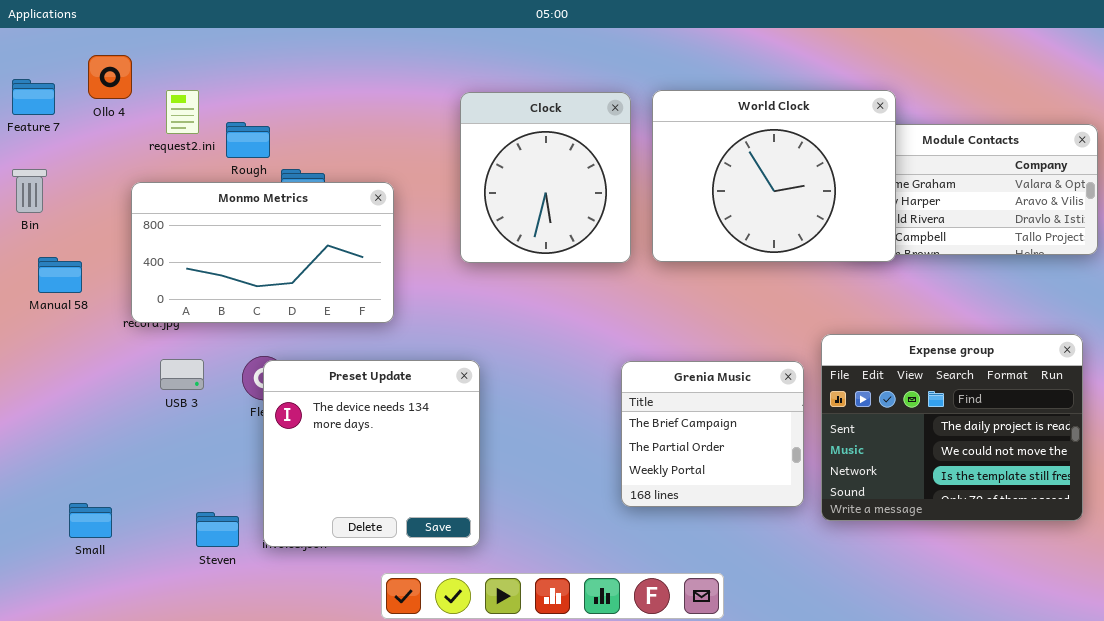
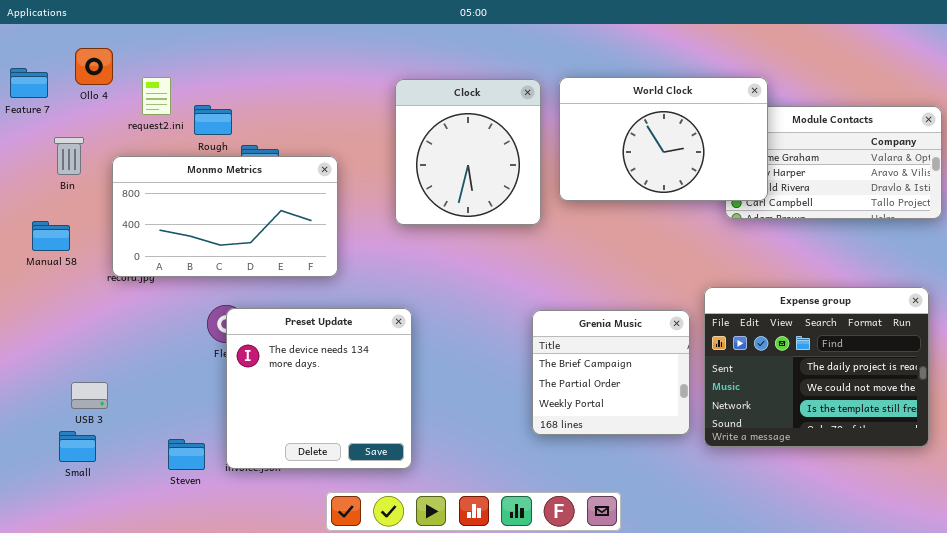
World Clock: [652,90,896,262] -> [559,77,768,201], resized
Bin: [12,169,47,213] -> [54,137,84,175], moved
USB 3: [160,359,204,390] -> [71,382,108,409], moved

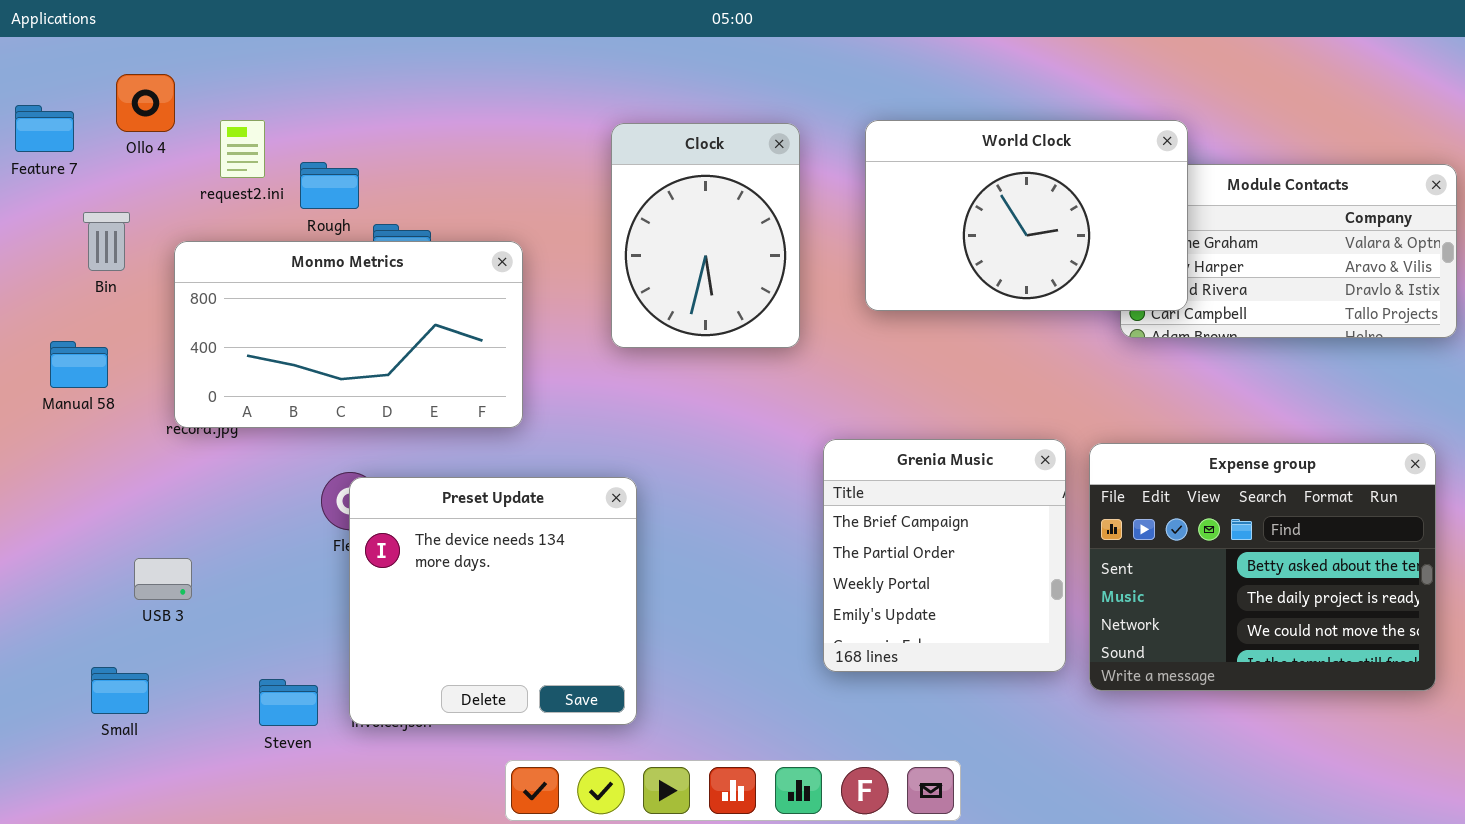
Clock: [395,79,541,225] -> [611,123,800,348], resized
Expense group: [704,287,929,447] -> [1089,443,1436,691], scrolled up 1 row
Grenia Music: [532,310,690,435] -> [823,439,1066,672], resized
USB 3: [71,382,108,409] -> [134,558,192,600], moved

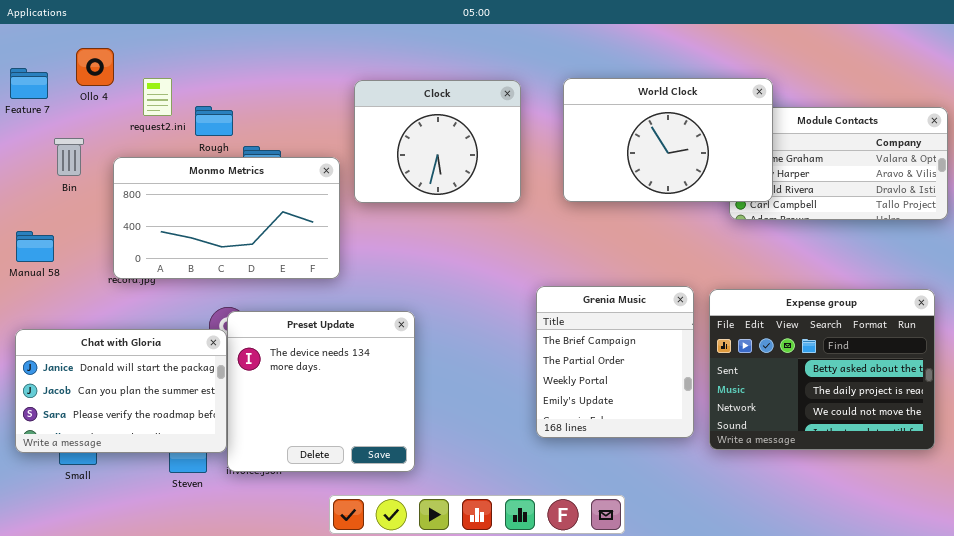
Clock: [611,123,800,348] -> [354,80,521,203], resized
Manual 58: [50,341,108,388] -> [16,231,54,262], moved
Chat with Gloria: none -> [15,329,227,453], opened

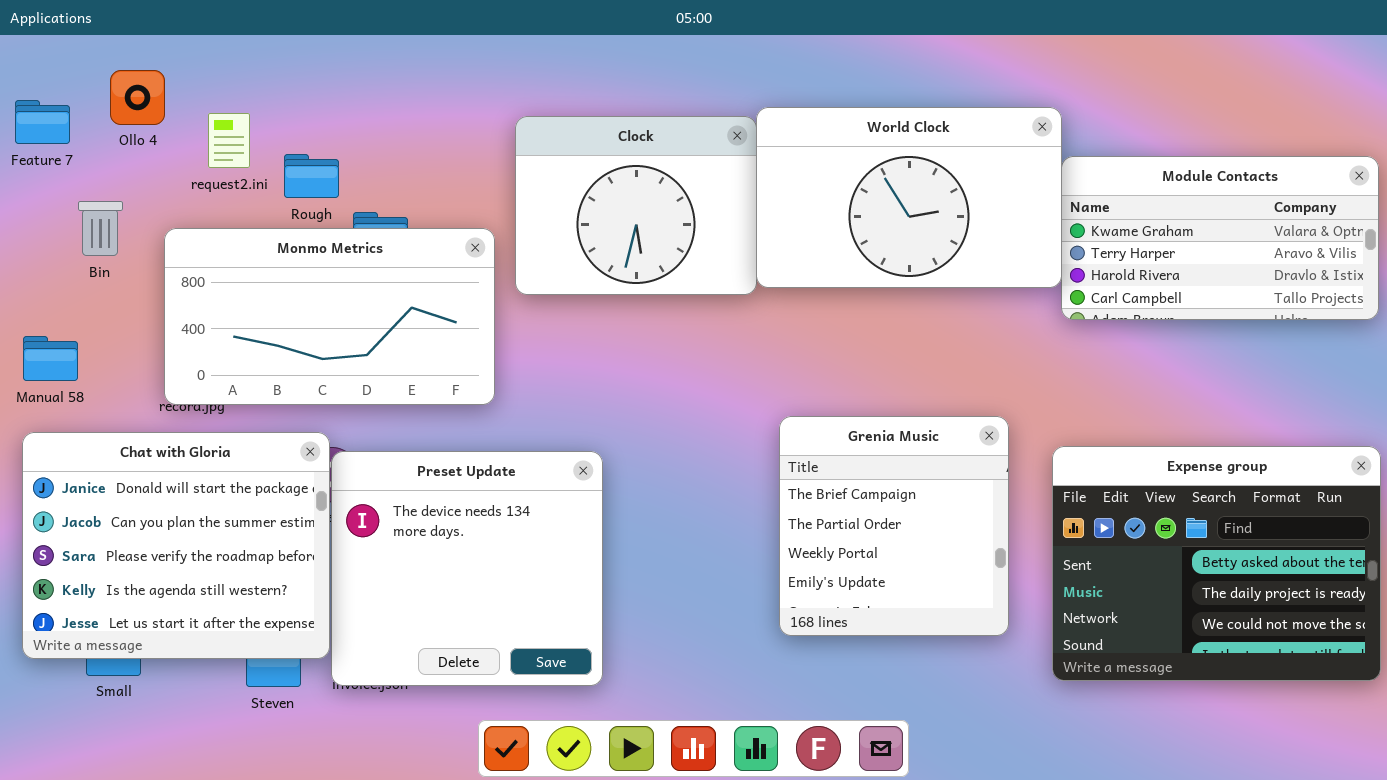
World Clock: [563,78,773,202] -> [756,107,1062,288], moved
Expense group: [709,289,935,450] -> [1052,446,1381,681], moved
Chat with Gloria: [15,329,227,453] -> [22,432,330,659], resized

